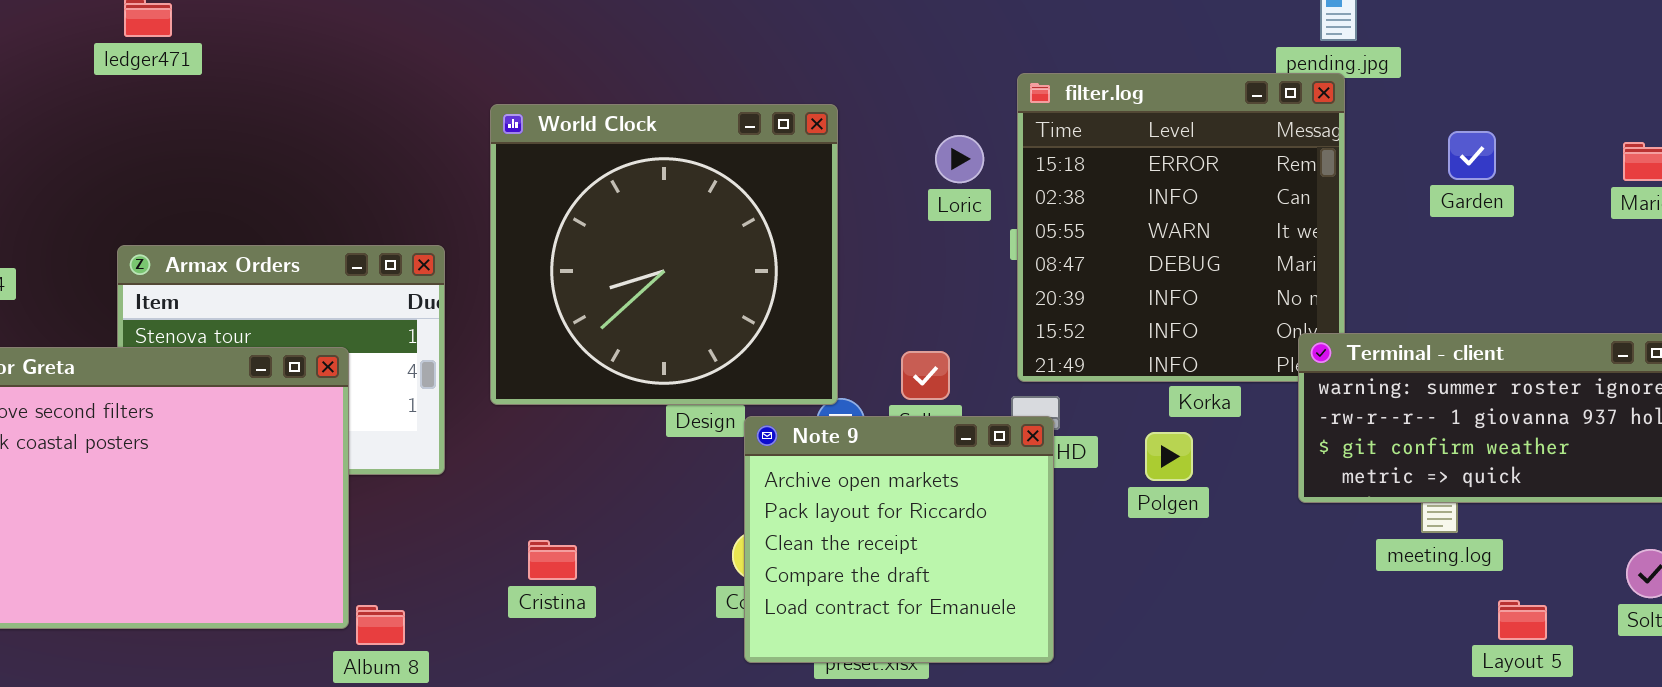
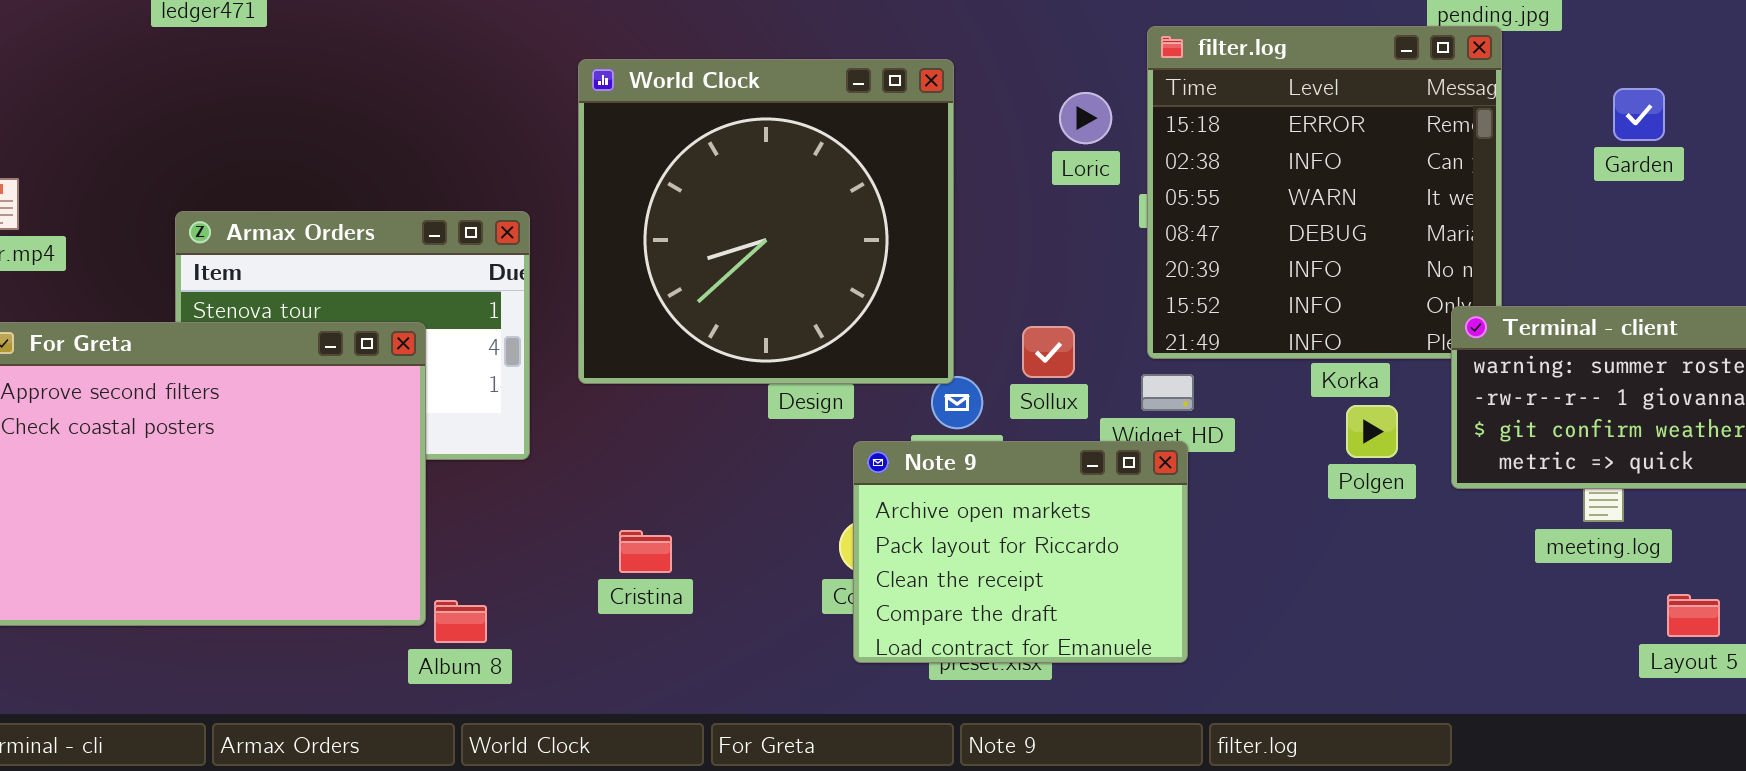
Note 9: [744,416,1054,663] -> [853,441,1188,663], resized
Polgen: [1145,432,1193,481] -> [1346,405,1398,458], moved

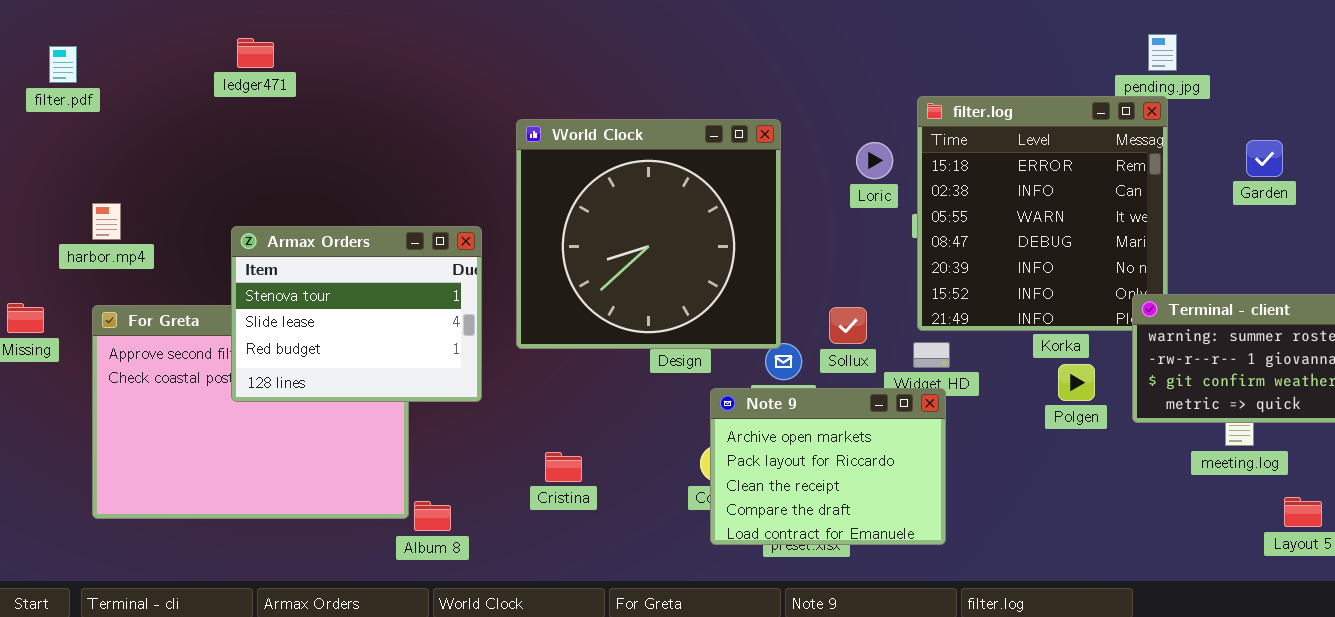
Armax Orders: [175,211,530,460] -> [231,226,482,402], raised

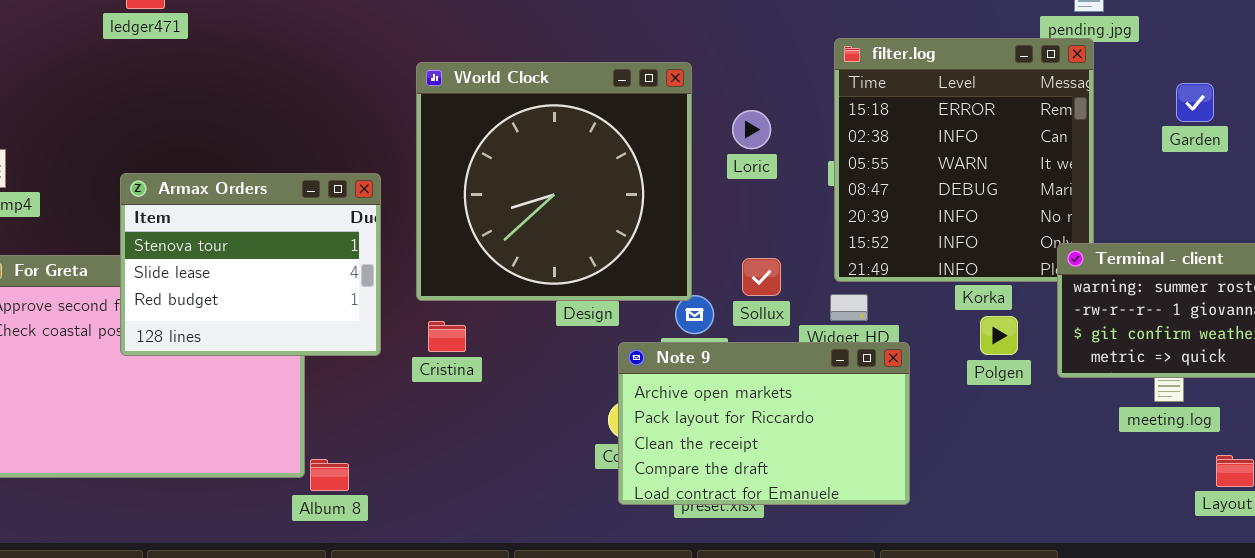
Loric: [856,142,893,179] -> [732,110,771,149], moved
Note 9: [710,388,946,545] -> [618,342,910,505], resized
Cristina: [545,452,582,482] -> [428,321,466,352], moved

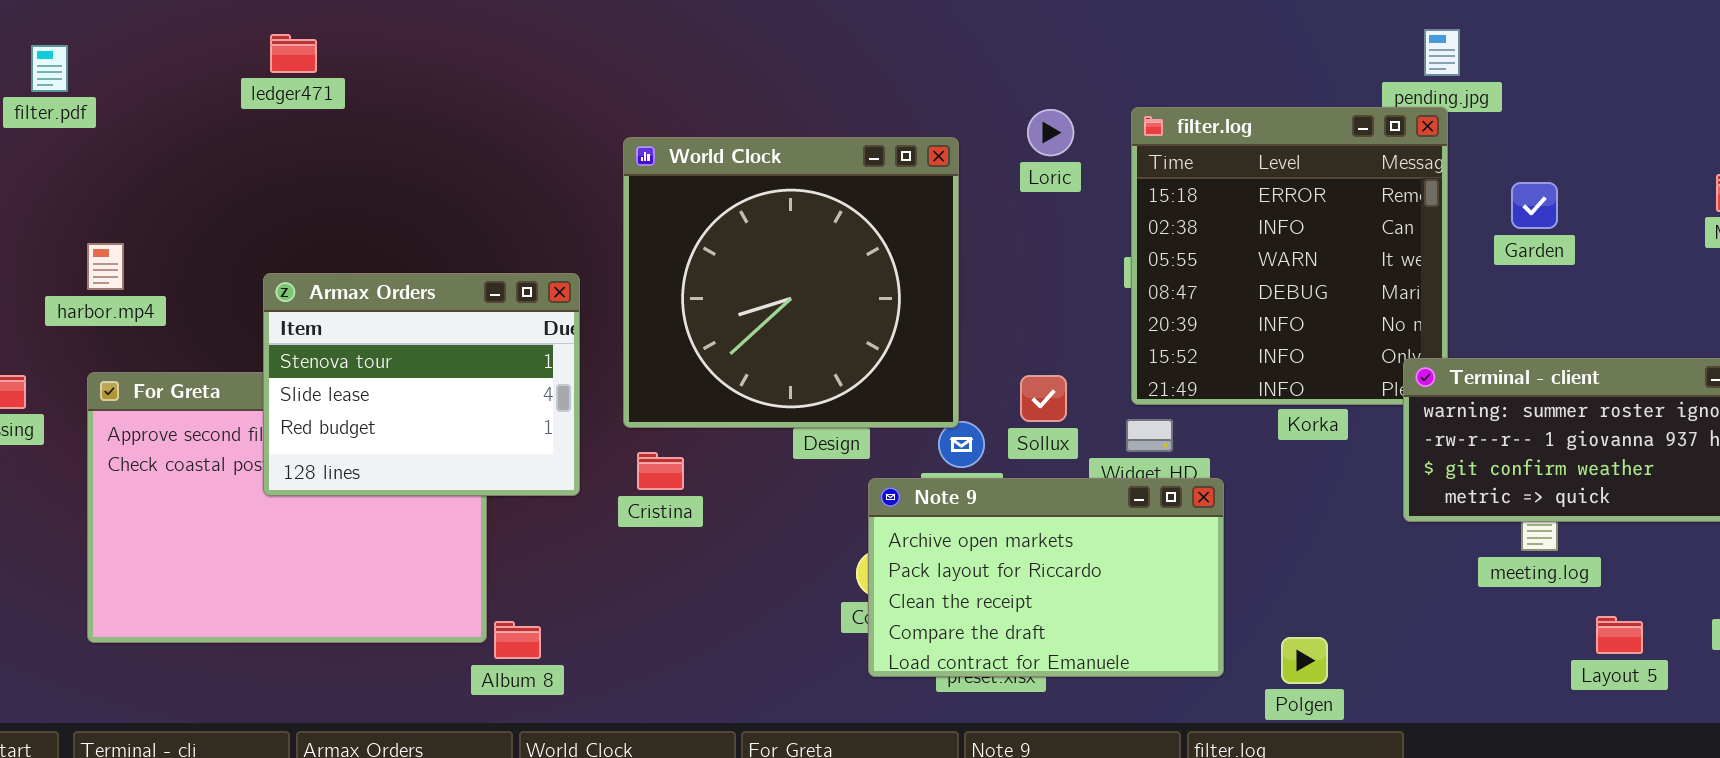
Garden: [1176,83,1214,122] -> [1511,182,1558,229], moved
Loric: [732,110,771,149] -> [1027,109,1074,156], moved
Polgen: [980,316,1018,355] -> [1281,637,1328,684], moved

